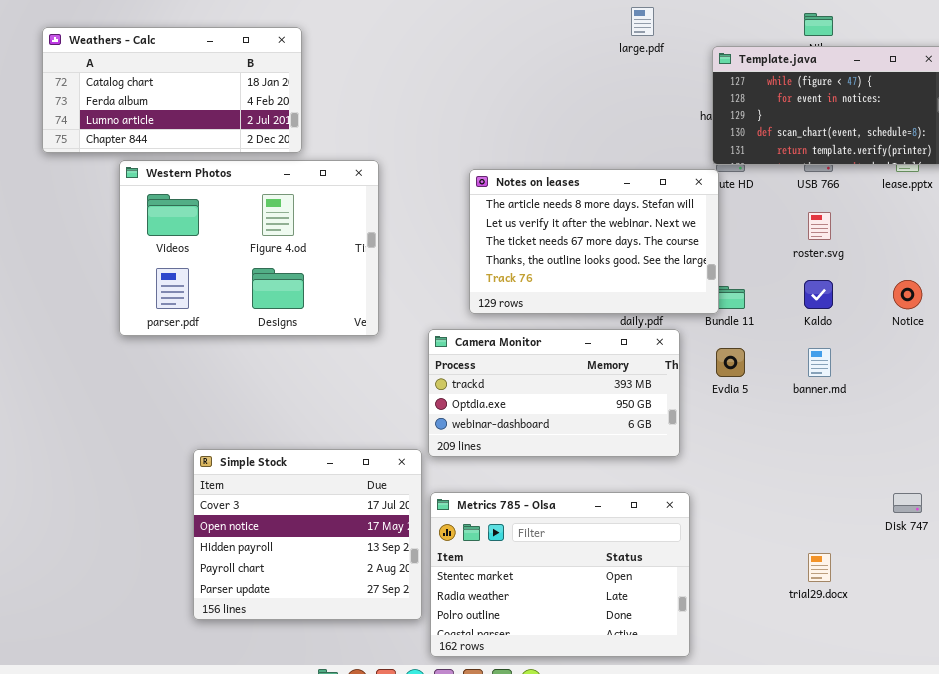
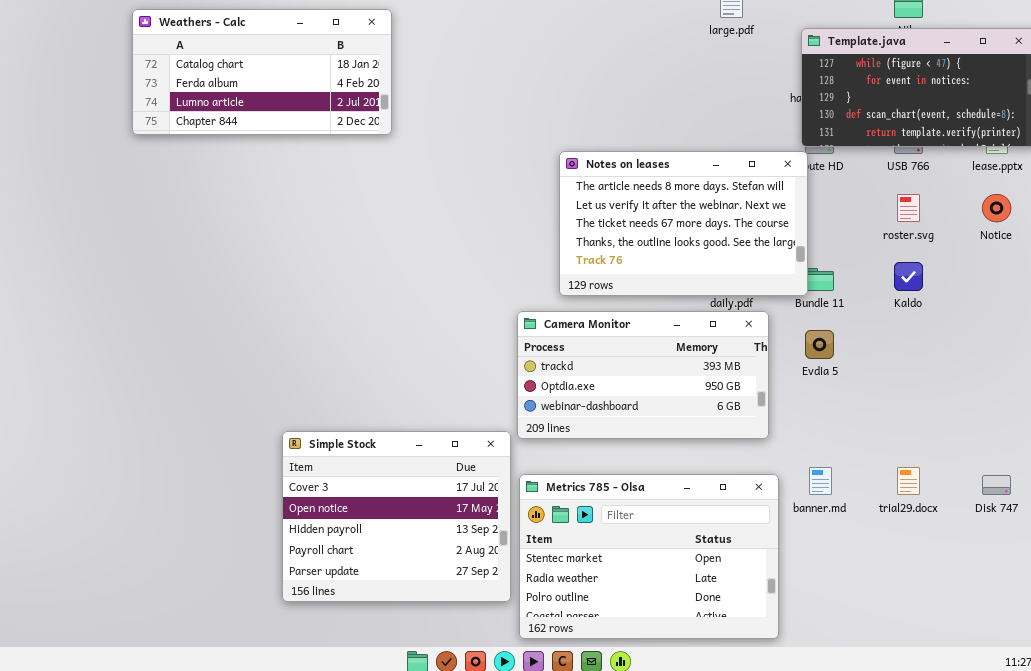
Western Photos: [119,160,379,336] -> none, closed
Notice: [893,280,922,309] -> [982,194,1011,222], moved
banner.md: [808,348,831,377] -> [809,467,832,495], moved
trial29.docx: [808,553,831,582] -> [897,467,920,495], moved

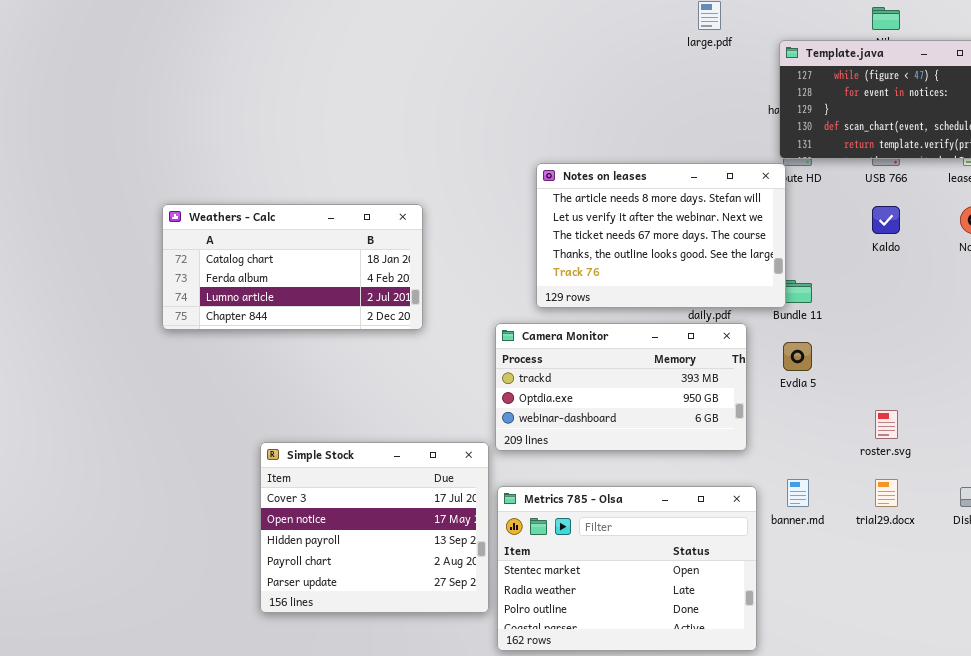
Weathers - Calc: [132,9,392,135] -> [162,204,423,330], moved
roster.svg: [897,194,920,222] -> [875,410,898,439], moved
Kaldo: [894,262,923,291] -> [872,206,900,234], moved

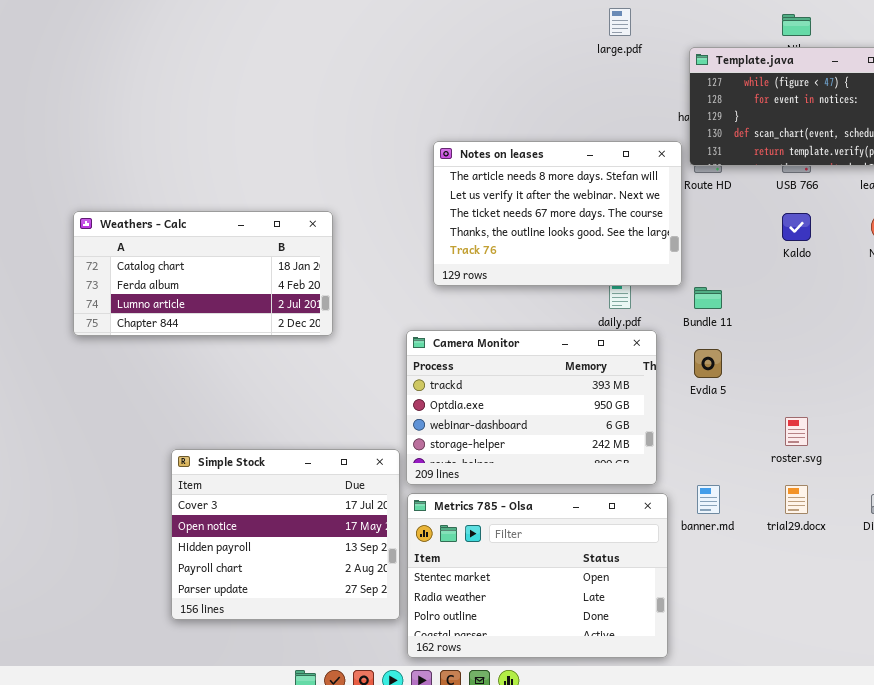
Notes on leases: [536,163,786,308] -> [433,141,682,286], moved
Camera Monitor: [495,323,747,451] -> [406,330,657,485], resized

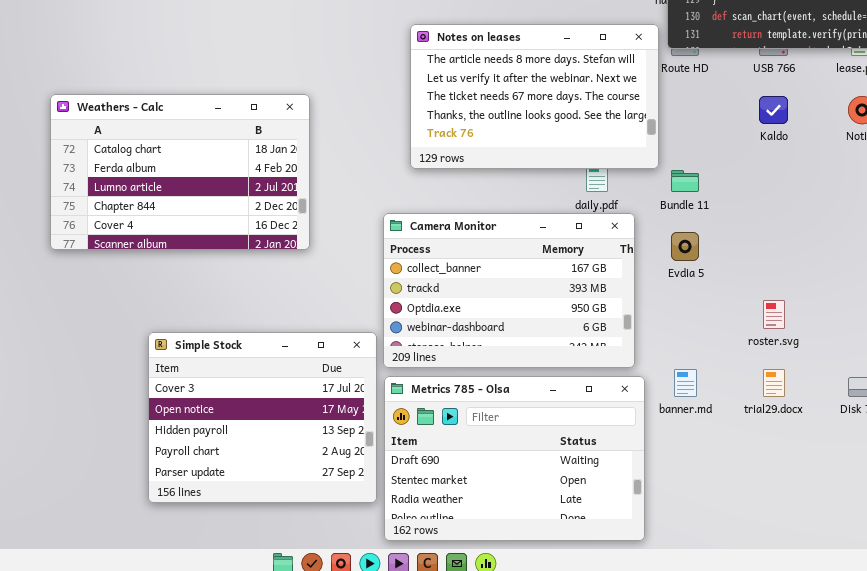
Weathers - Calc: [73,211,333,336] -> [50,94,310,250], resized
Camera Monitor: [406,330,657,485] -> [383,213,635,368], scrolled up 1 row
Metrics 785 - Olsa: [407,493,668,658] -> [384,376,645,541], scrolled up 1 row

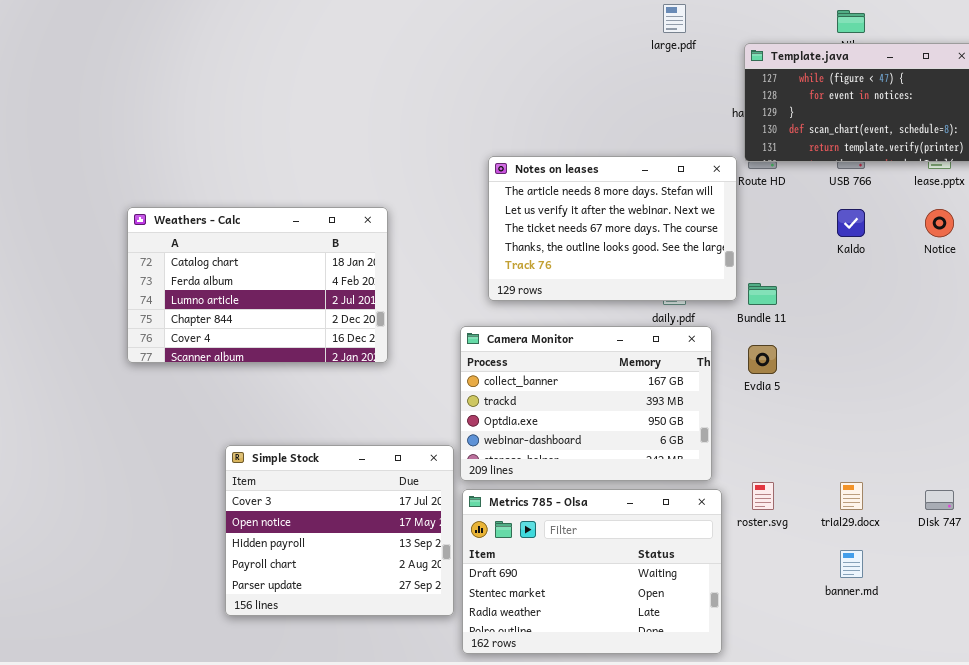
Notes on leases: [410,24,659,169] -> [488,156,737,301], moved
roster.svg: [763,300,785,329] -> [752,482,774,510], moved
banner.md: [674,369,697,397] -> [840,550,863,578], moved

